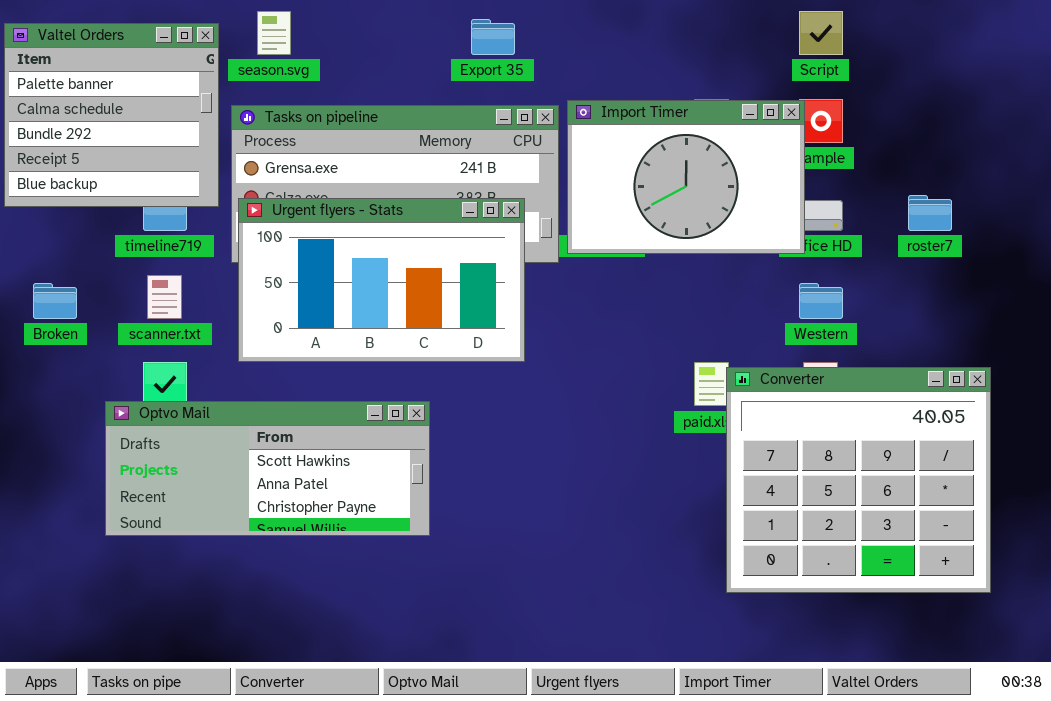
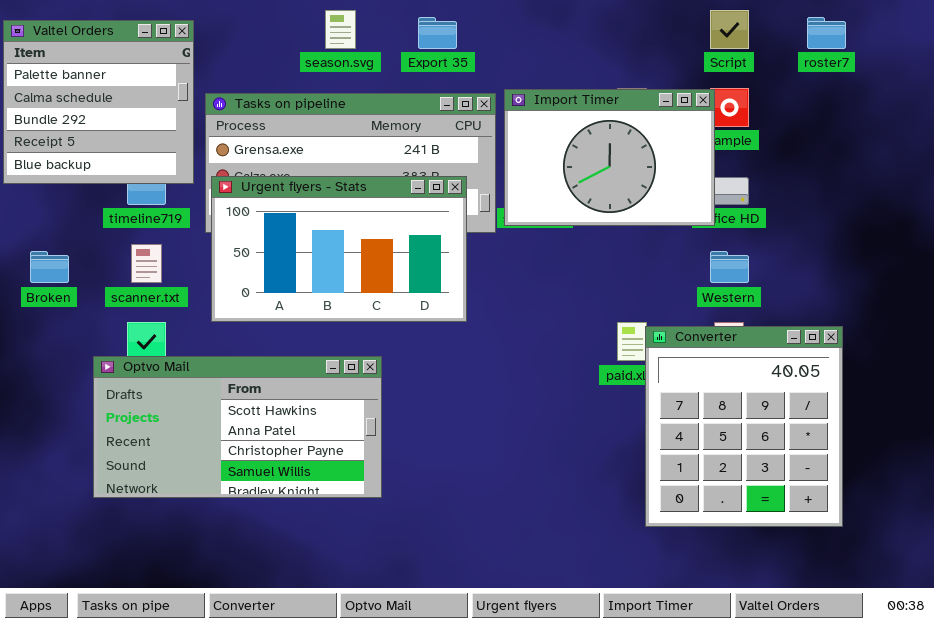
season.svg: [257,11,291,55] -> [325,10,356,49], moved
roster7: [908,195,952,231] -> [807,17,846,49], moved
Converter: [726,367,991,593] -> [645,326,843,527], resized
Optvo Mail: [105,401,430,536] -> [93,356,382,498], resized

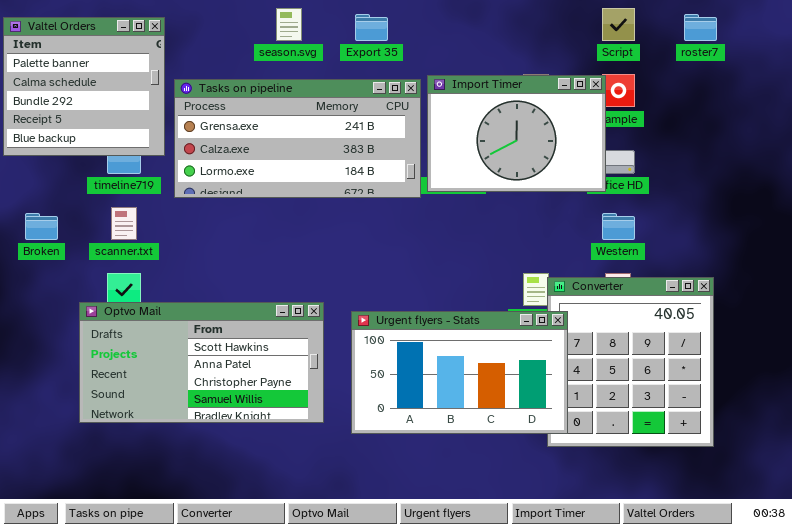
Urgent flyers - Stats: [211,176,467,322] -> [351,311,568,434], moved

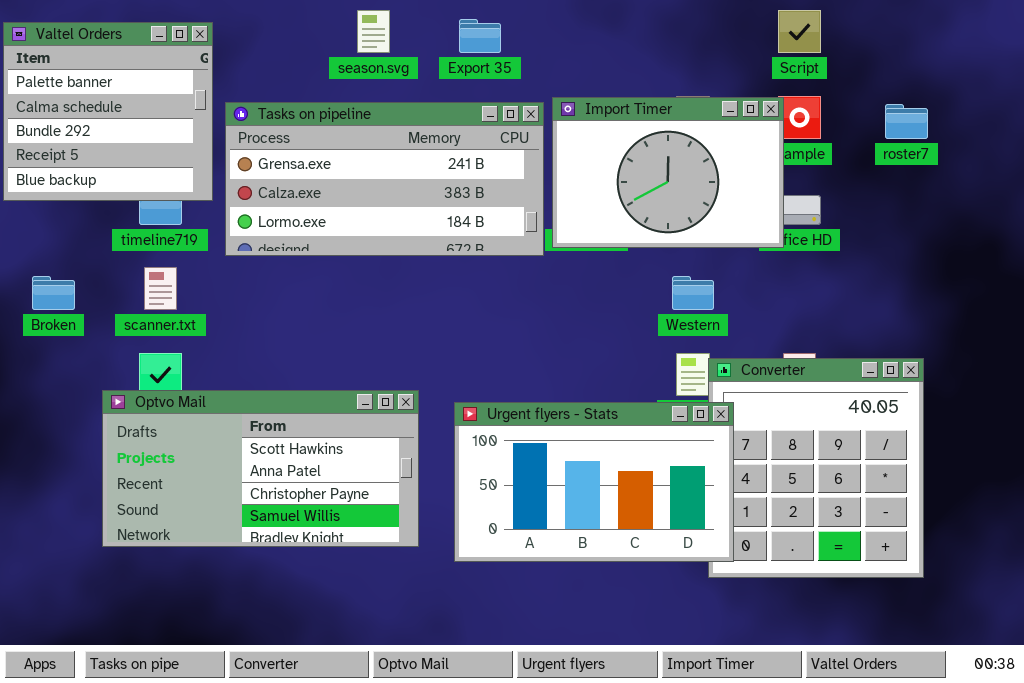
roster7: [684,14,717,41] -> [885,104,928,139], moved
Western: [602,213,635,240] -> [672,276,714,310], moved

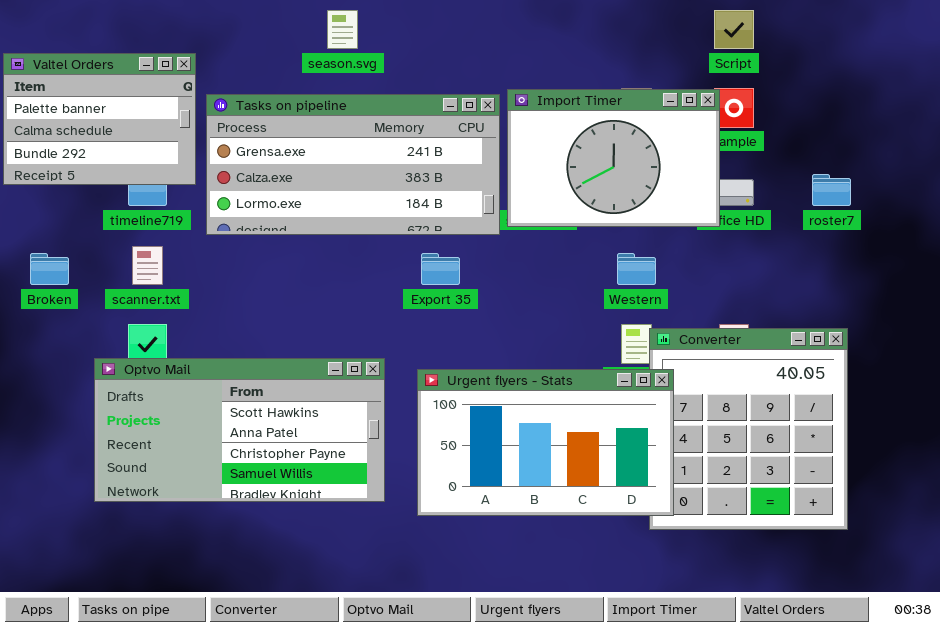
Export 35: [459,19,501,53] -> [421,253,460,285], moved
Valtel Orders: [3,22,213,201] -> [3,53,196,185], resized
roster7: [885,104,928,139] -> [812,174,851,206], moved

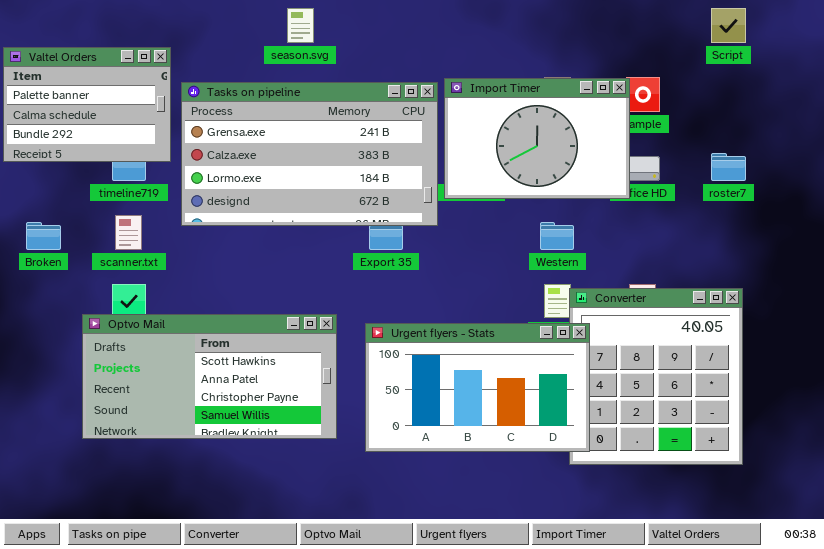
Script: [714,10,754,49] -> [711,8,746,43], moved
Tasks on pipeline: [206,94,500,235] -> [181,82,438,226], resized

